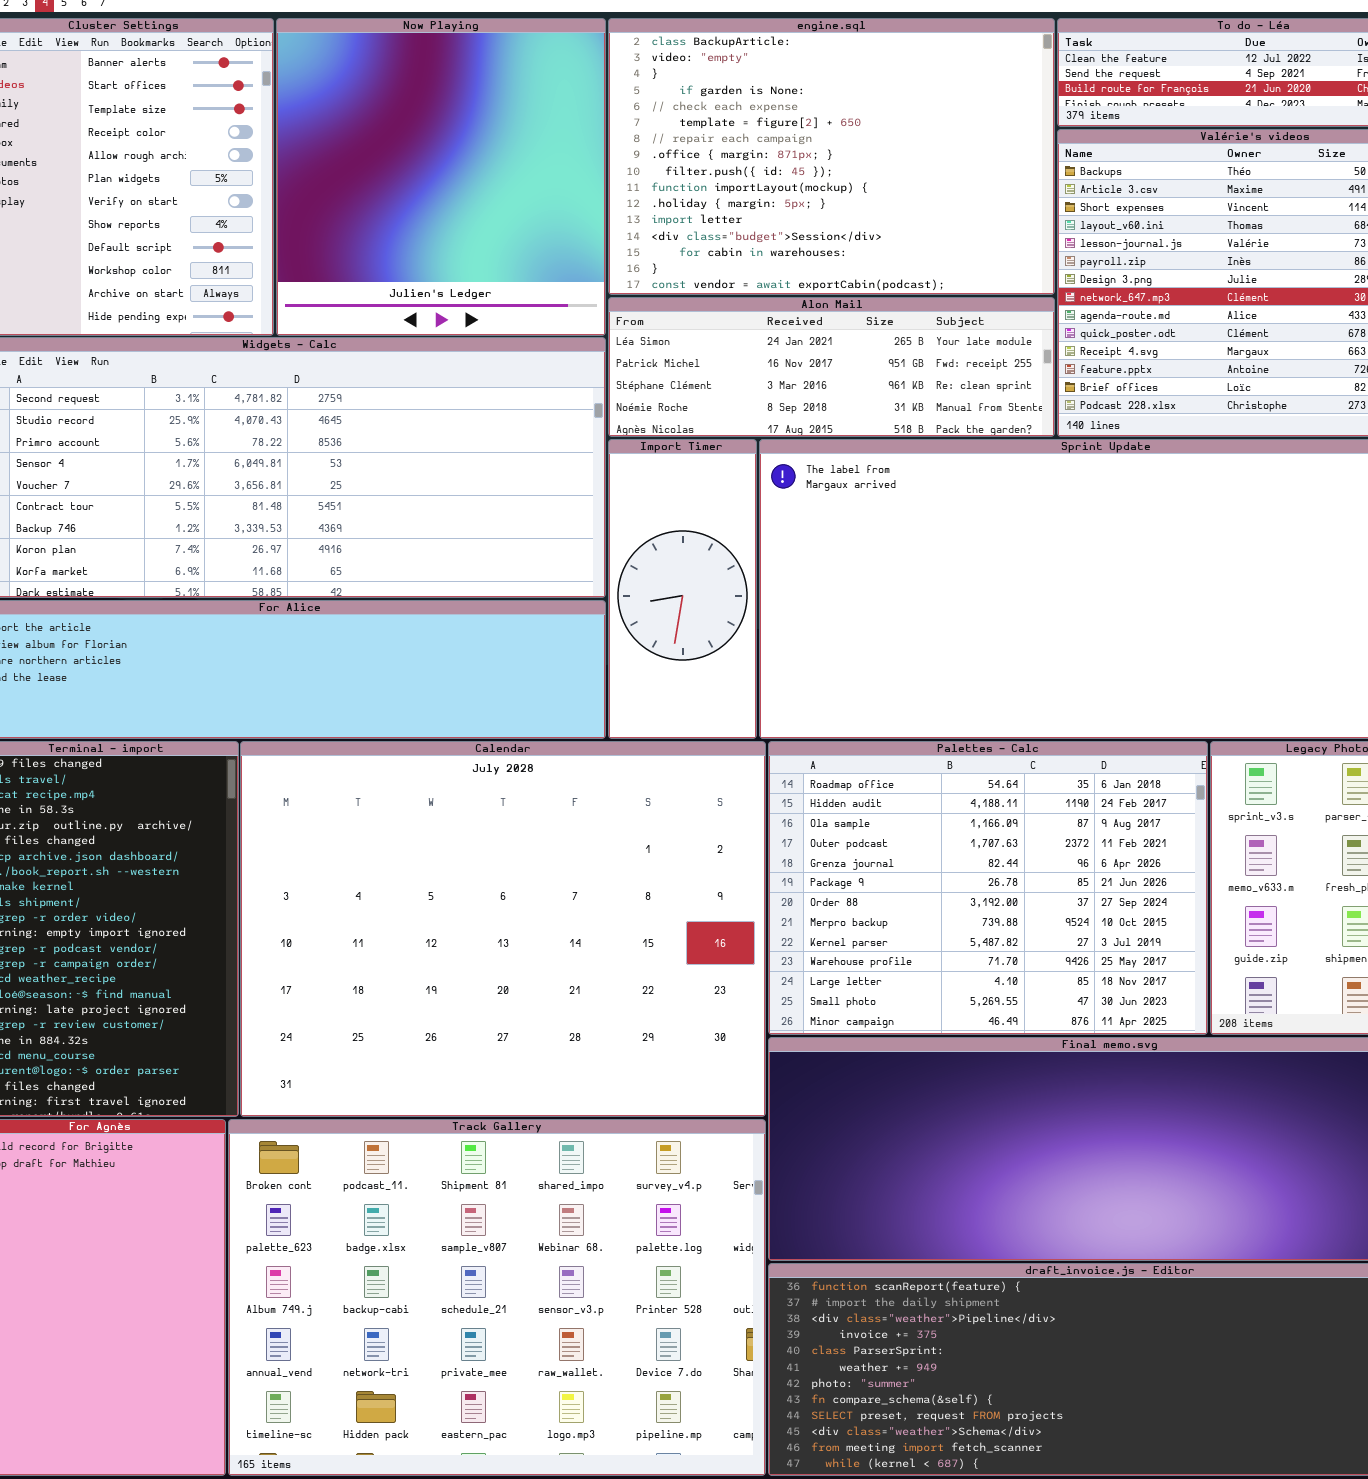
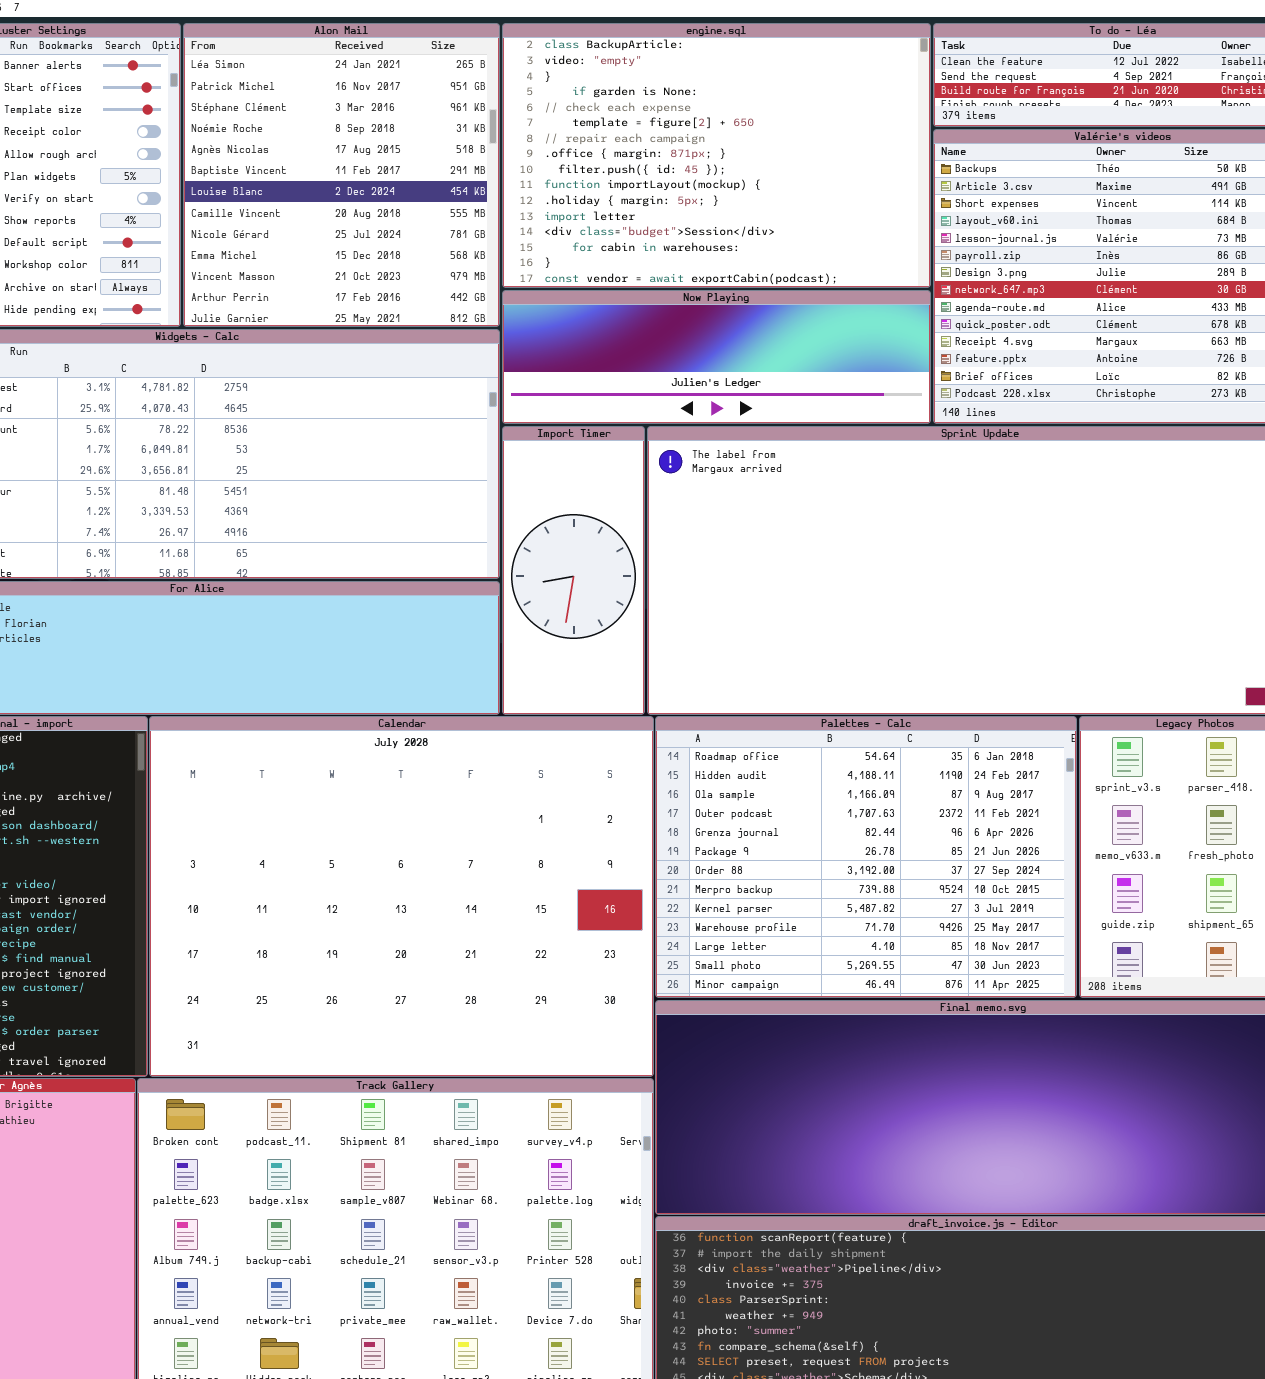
Now Playing: [276,18,606,336] -> [502,290,931,424], moved, resized
Alon Mail: [608,297,1055,437] -> [183,23,500,327], moved, resized

